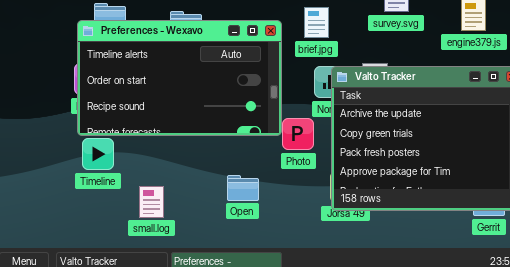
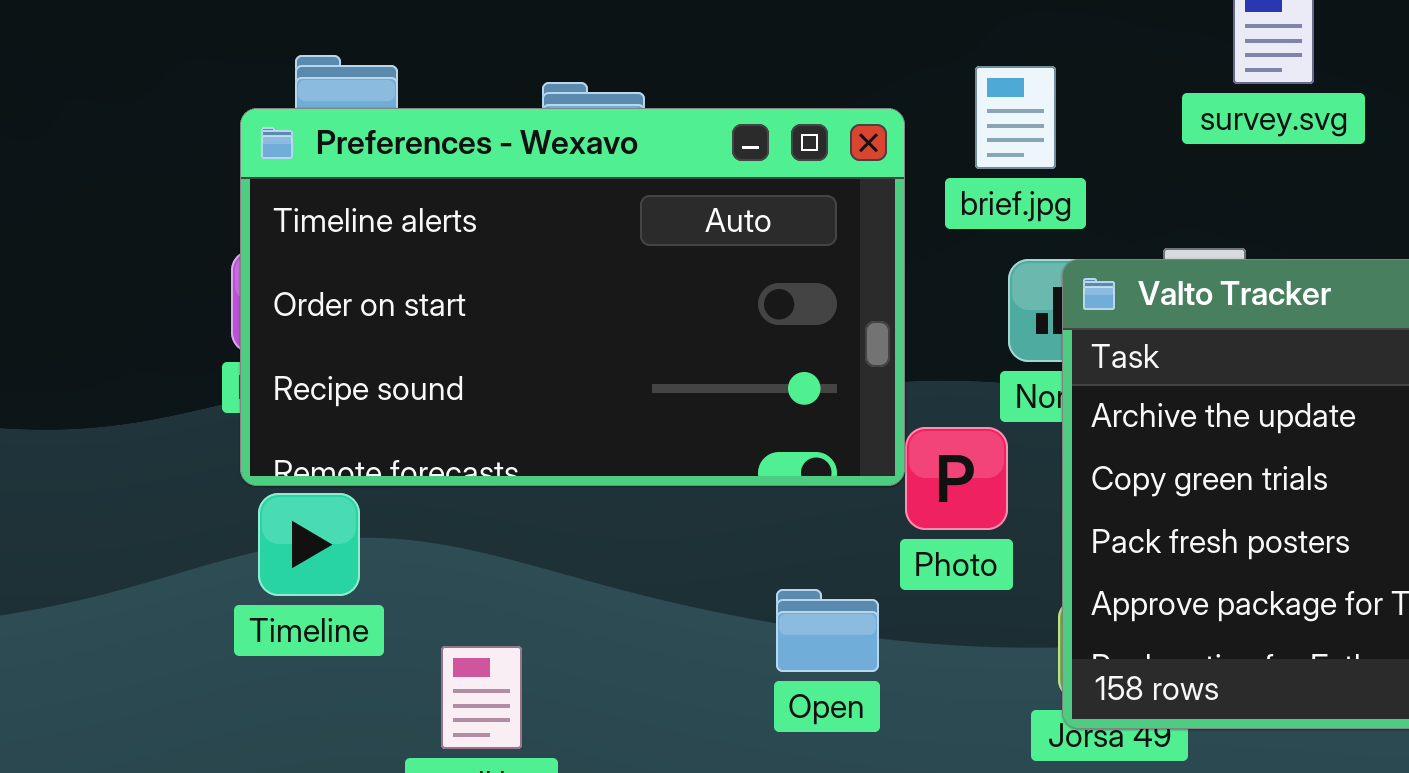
Open: [227,175,259,201] -> [776,589,879,672], moved

